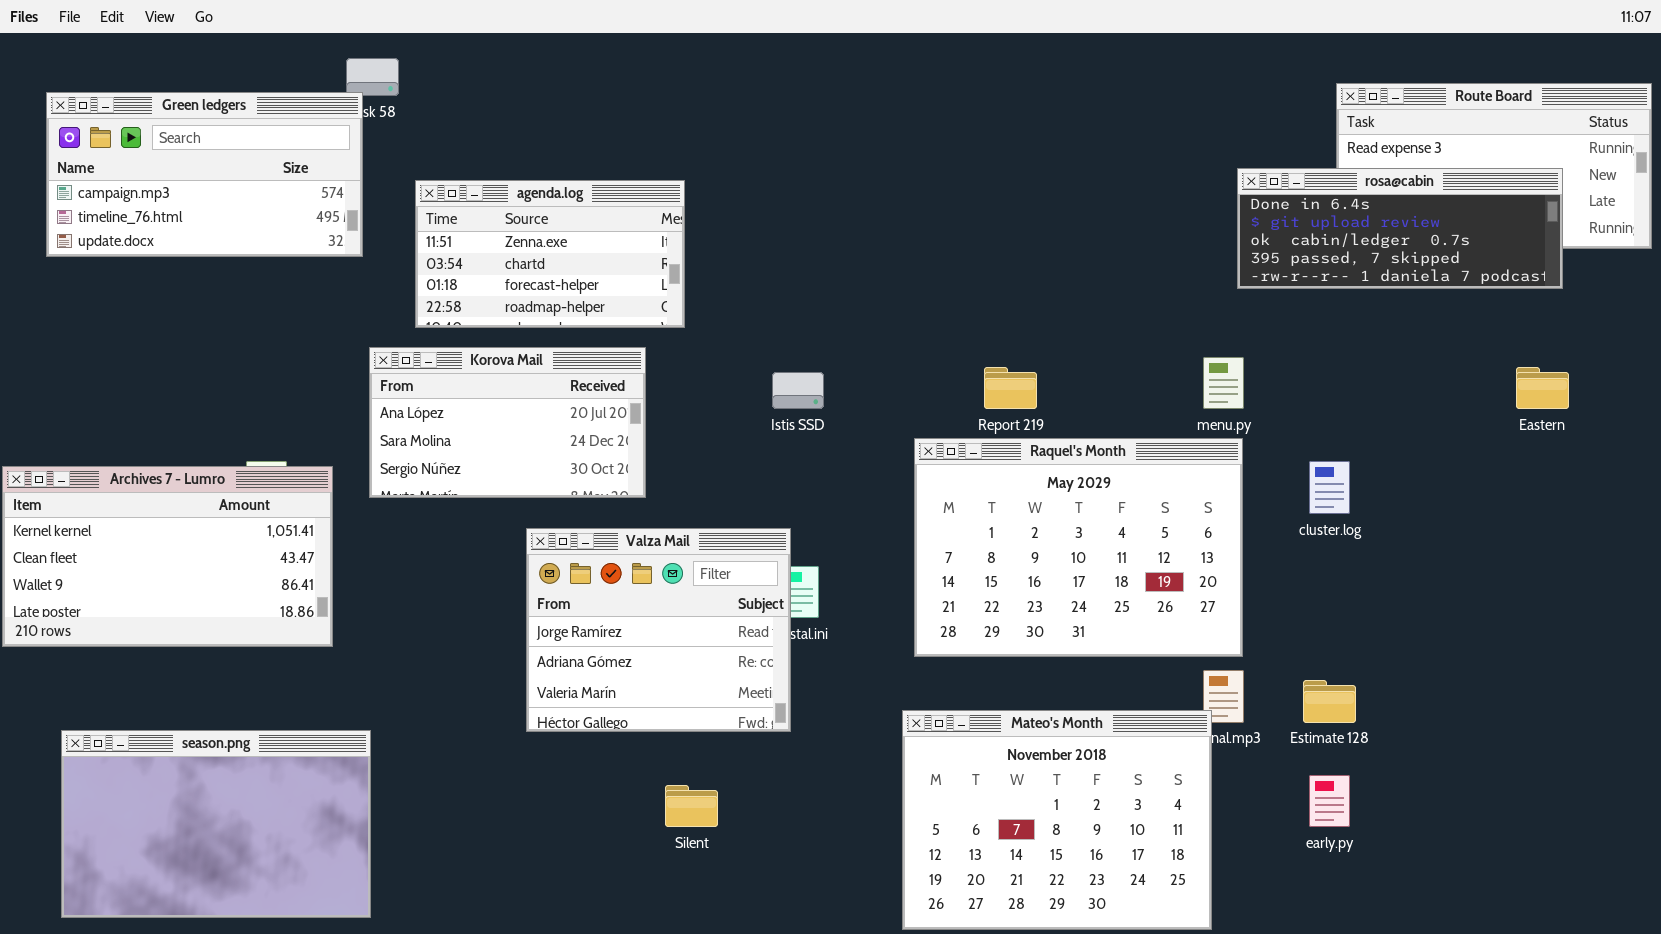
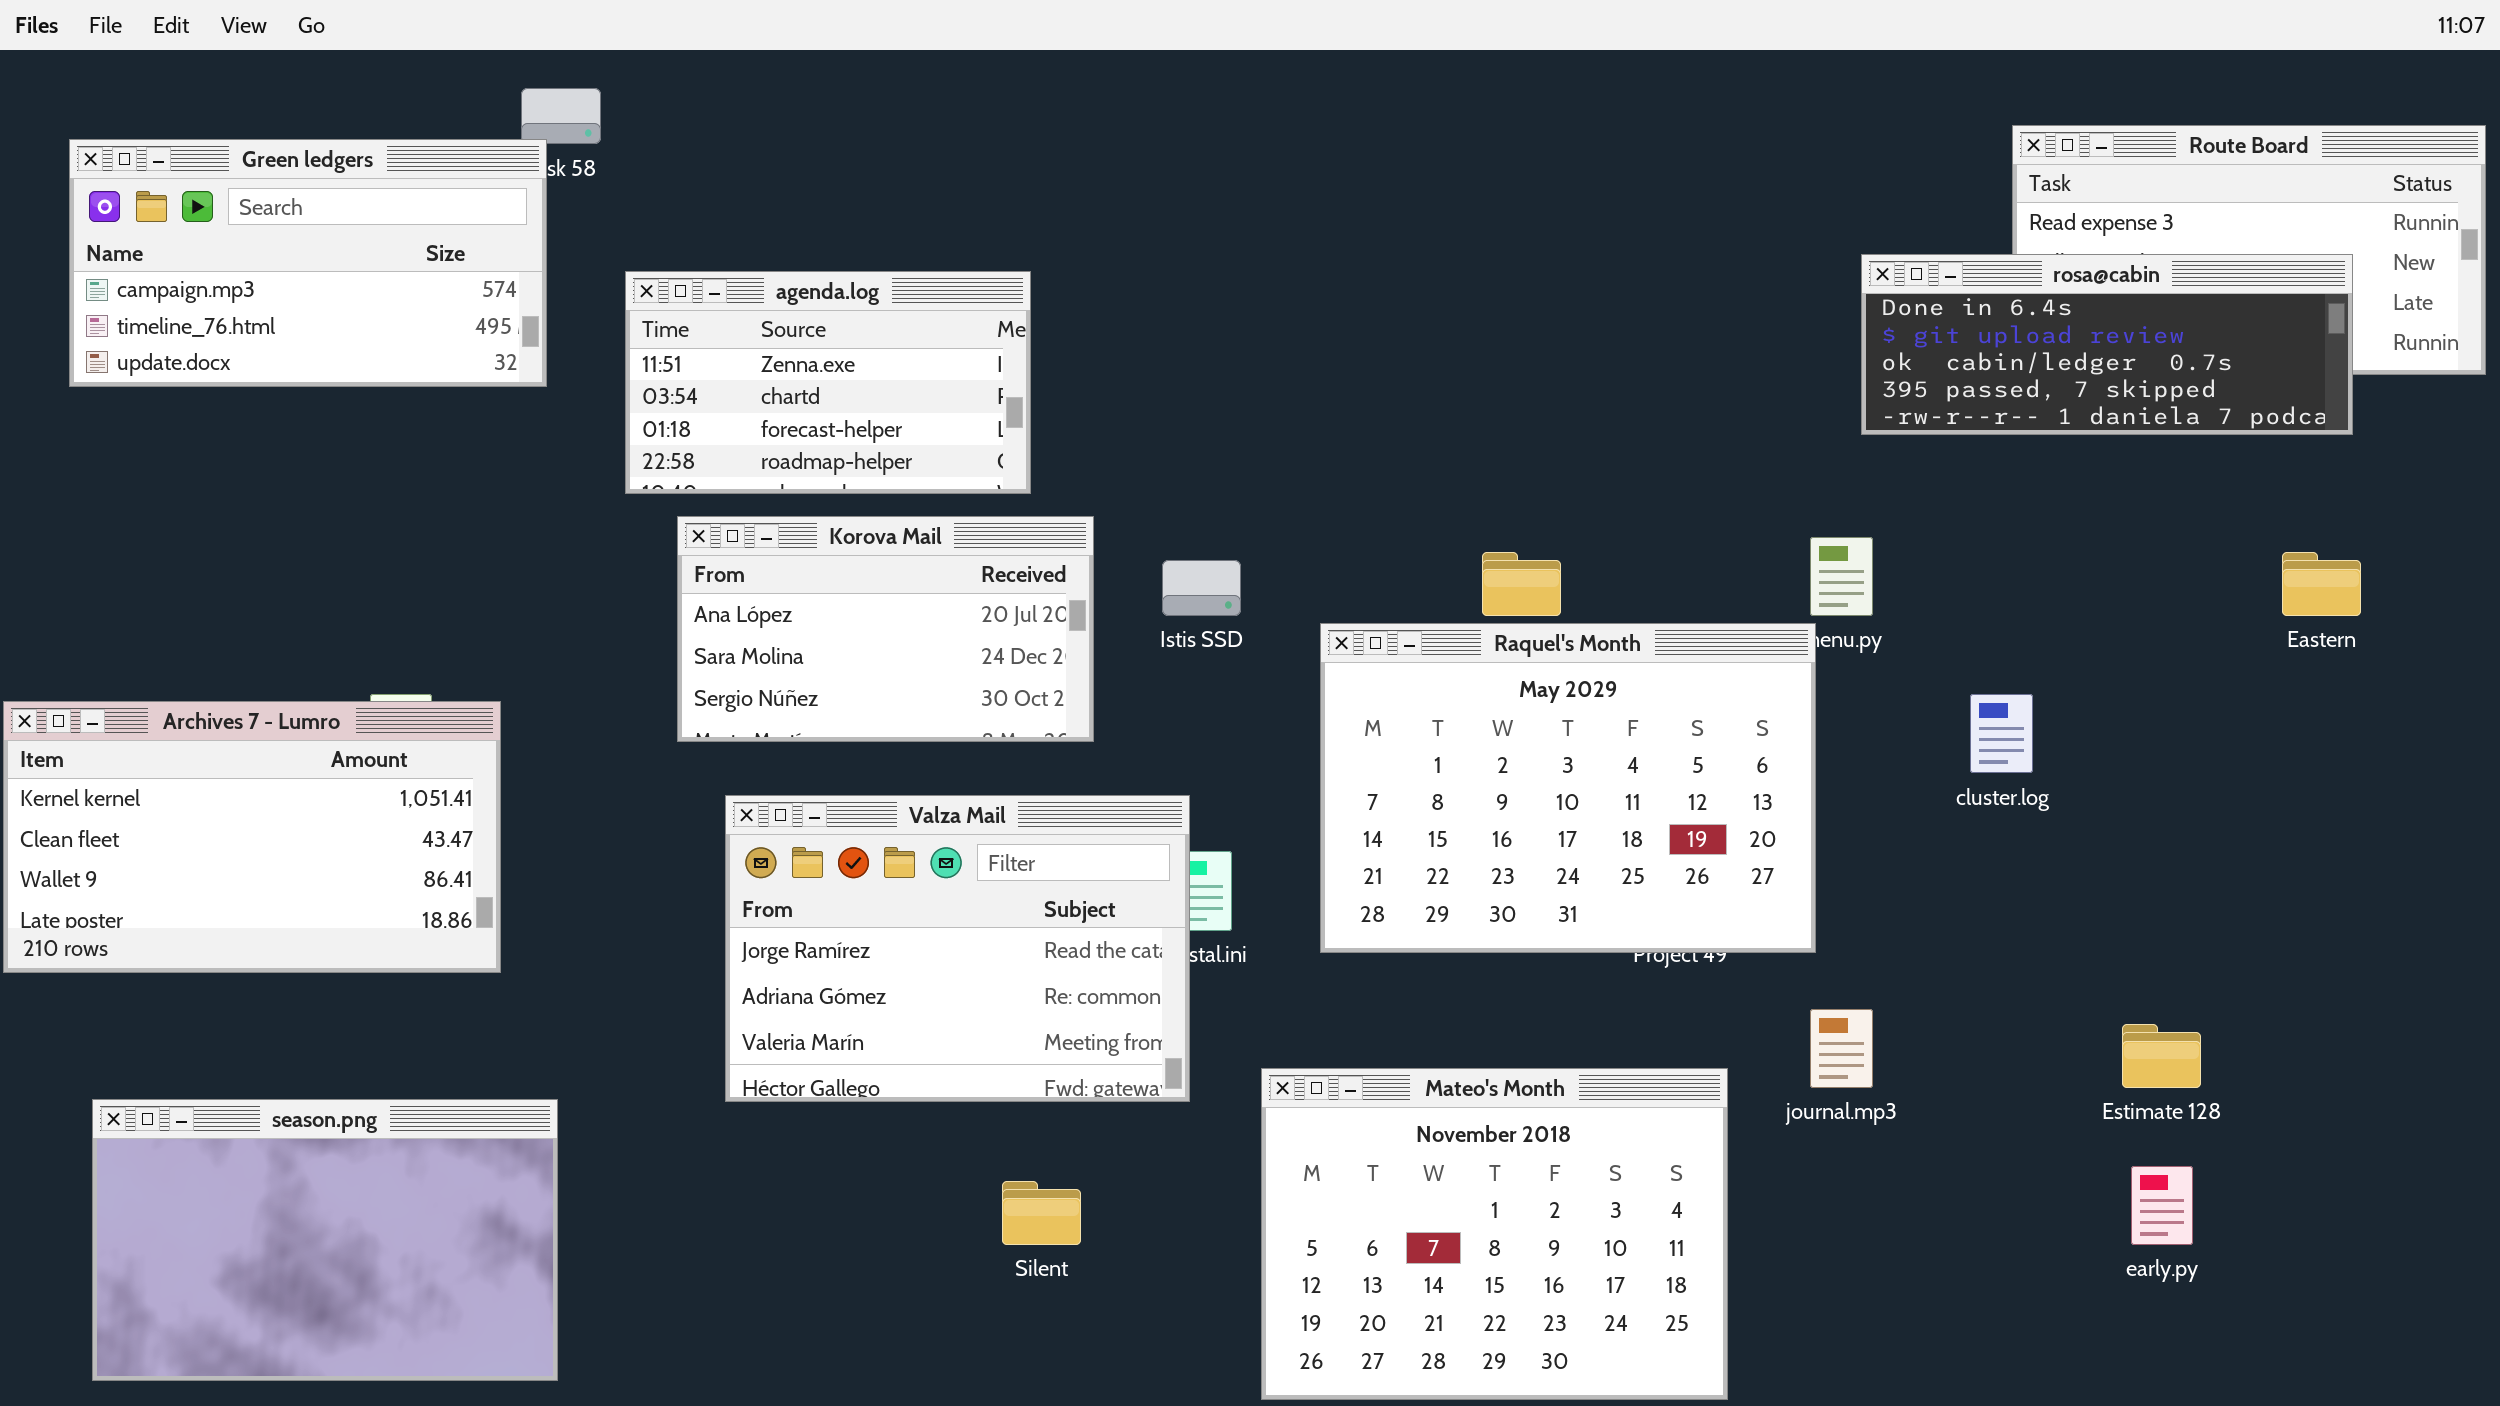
Korova Mail: [369,347,646,498] -> [677,516,1094,742], moved
Raquel's Month: [914,438,1243,657] -> [1320,623,1816,953], moved
Valza Mail: [526,528,791,732] -> [725,795,1190,1102], resized
Estimate 128: [1303,680,1356,723] -> [2122,1024,2201,1088], moved
Mateo's Month: [902,710,1212,930] -> [1261,1068,1728,1400], moved
early.py: [1309,775,1350,827] -> [2131,1166,2193,1245], moved

